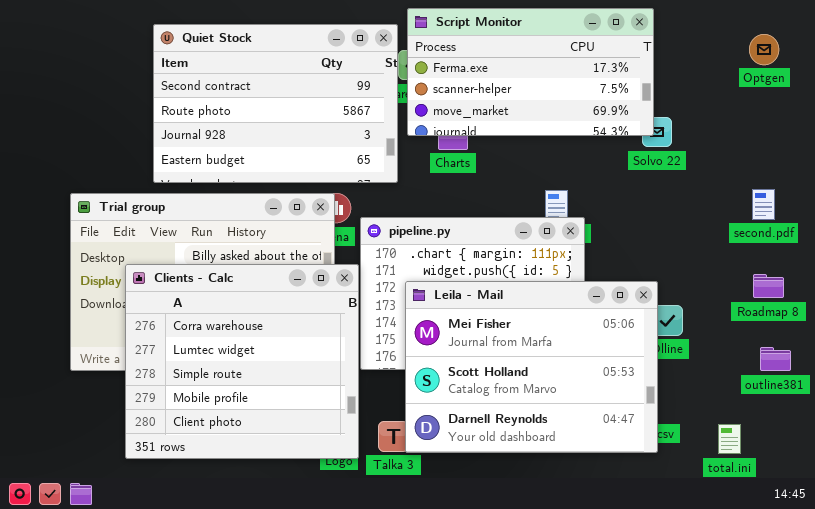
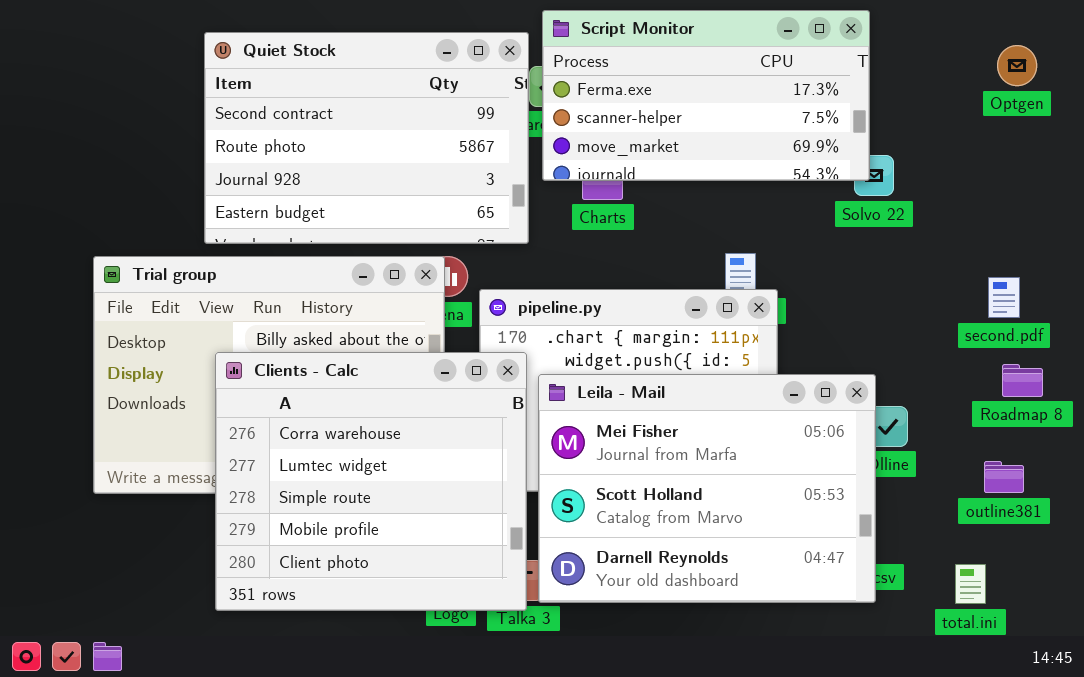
second.pdf: [752,189,775,220] -> [988,277,1020,318], moved
Clients - Calc: [125,264,359,459] -> [215,352,527,611], moved
outline381: [760,347,791,371] -> [984,461,1024,493], moved

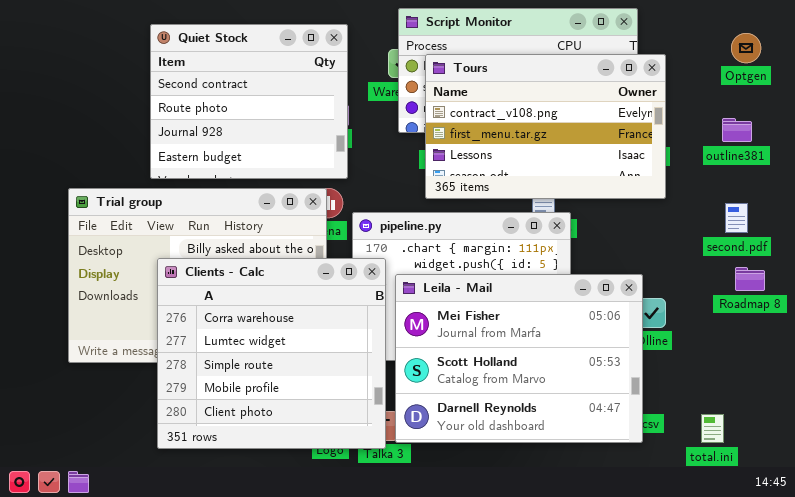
Quiet Stock: [204,32,529,244] -> [150,24,348,179], resized
Tours: none -> [425,54,666,199], opened
outline381: [984,461,1024,493] -> [722,118,752,142], moved

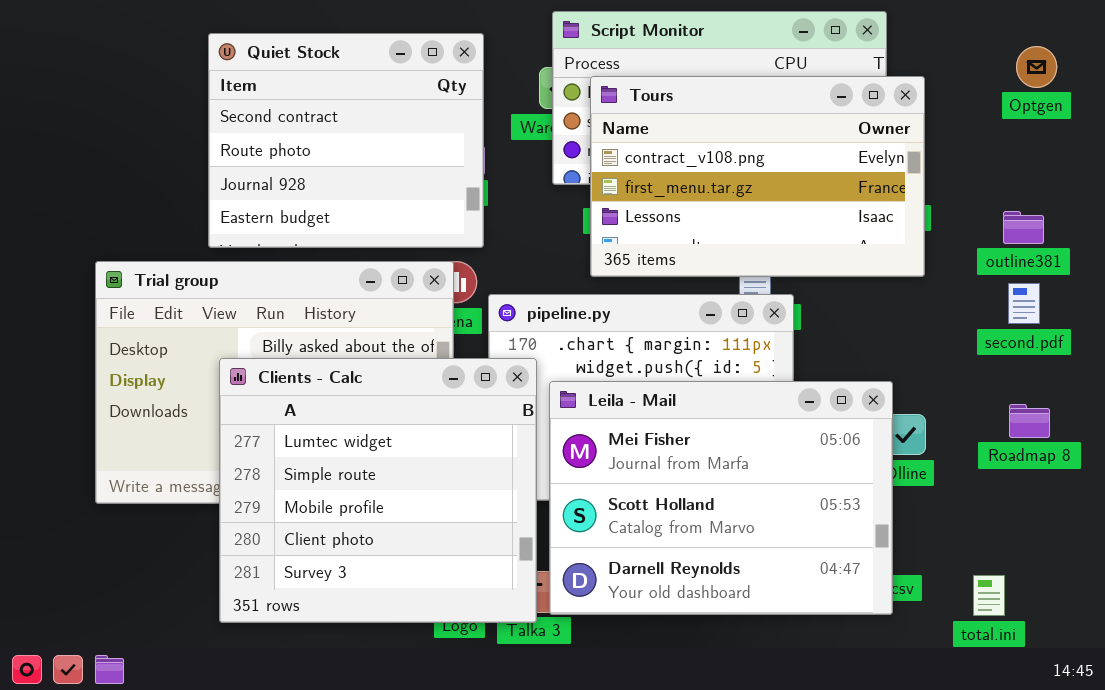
outline381: [722,118,752,142] -> [1003,211,1044,244], moved
Clients - Calc: [157,258,386,449] -> [219,358,537,623], scrolled down 1 row
Roadmap 8: [735,267,765,291] -> [1009,404,1050,438], moved

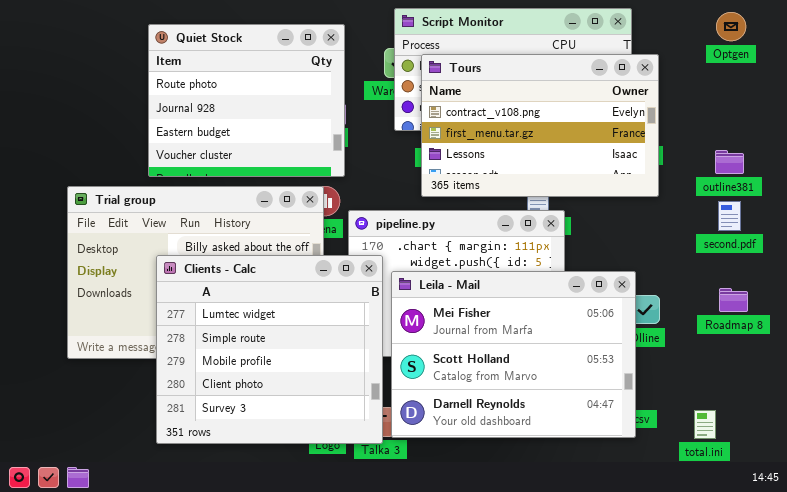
Quiet Stock: [208,33,484,248] -> [148,24,345,177], scrolled down 1 row
Optgen: [1016,46,1057,88] -> [716,12,746,41], moved

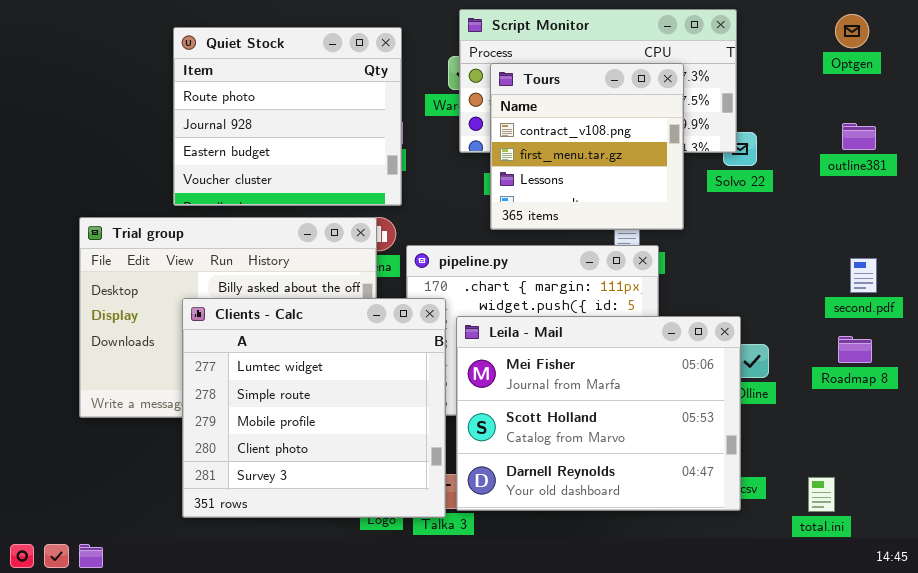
Tours: [421,54,659,197] -> [490,63,684,230], resized
outline381: [715,150,744,174] -> [842,123,876,150], moved
second.pdf: [718,201,741,231] -> [850,258,877,293], moved

